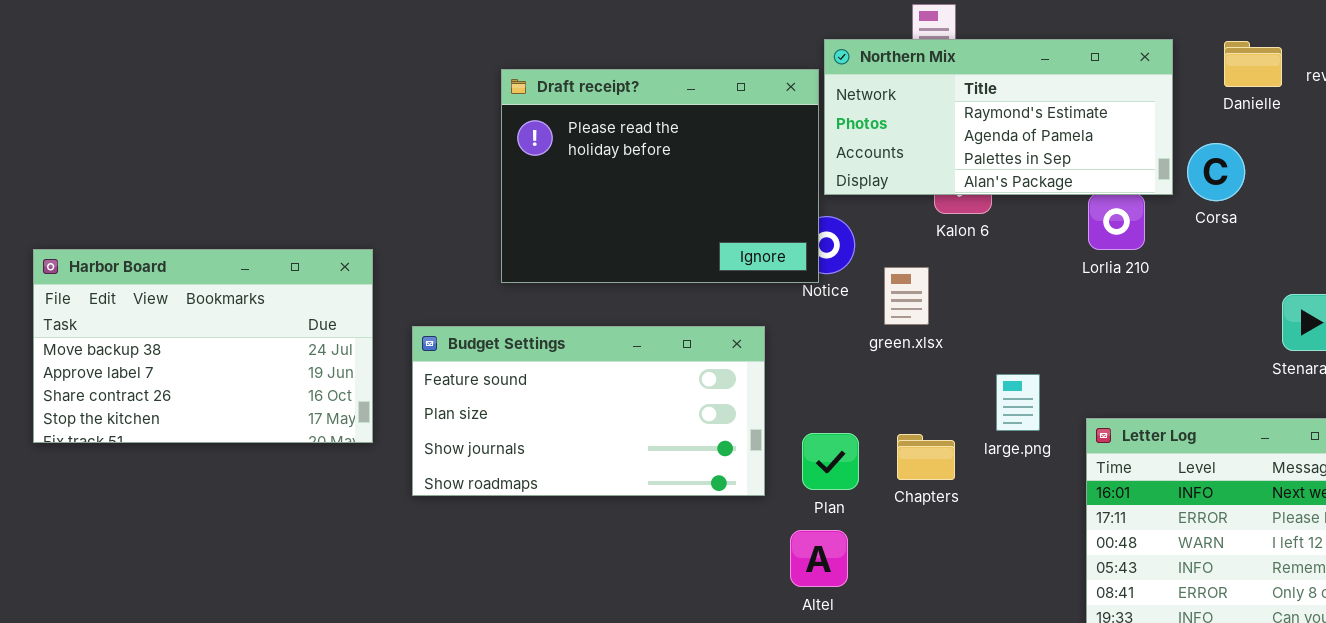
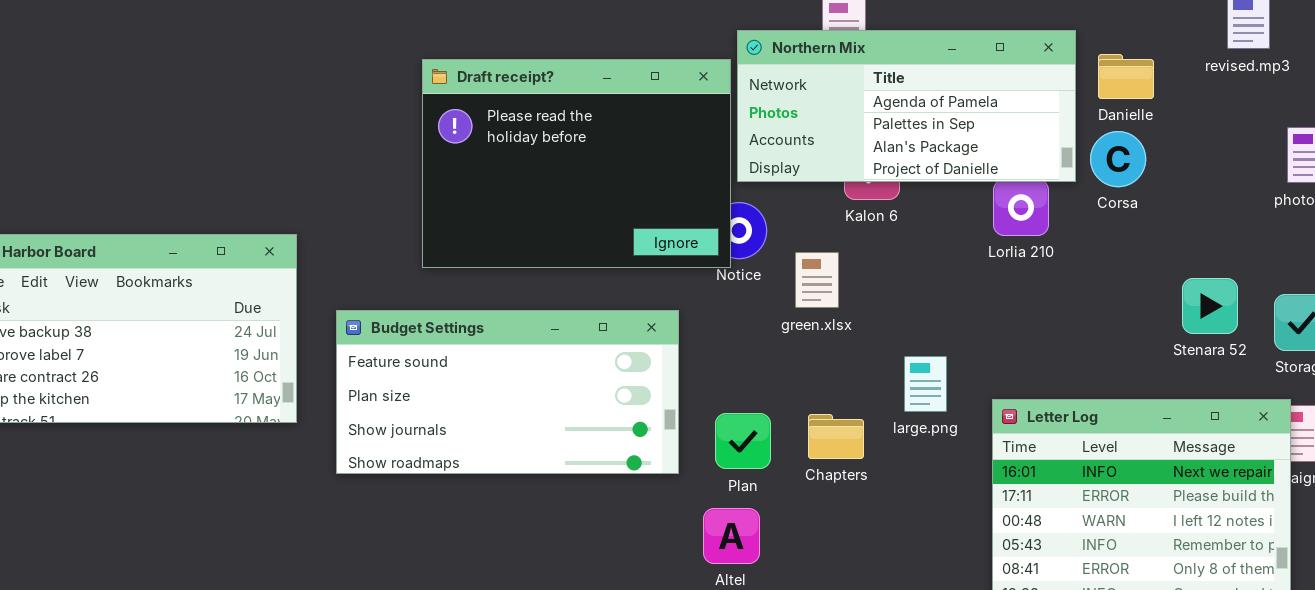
Northern Mix: [824,39,1173,195] -> [737,30,1076,182], scrolled down 1 row
Danielle: [1224,41,1282,87] -> [1098,54,1154,99], moved

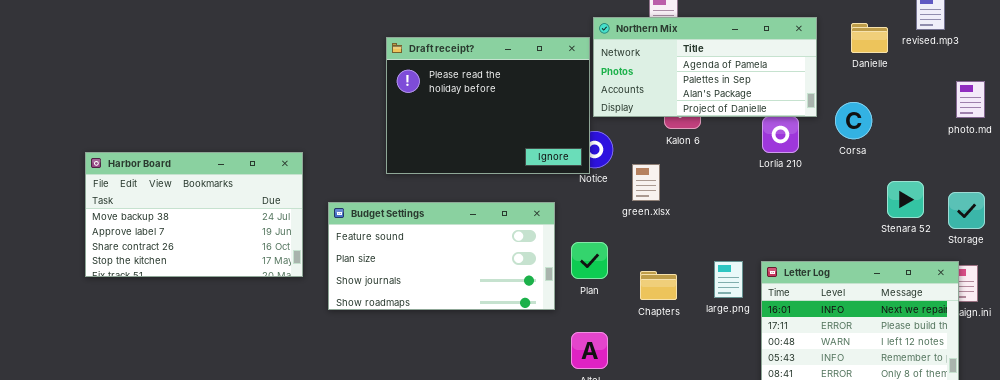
Danielle: [1098,54,1154,99] -> [851,23,888,53], moved
Corsa: [1090,131,1146,187] -> [835,102,872,139], moved
large.png: [904,356,947,412] -> [714,261,743,298], moved
Plan: [715,413,771,469] -> [571,242,608,279], moved

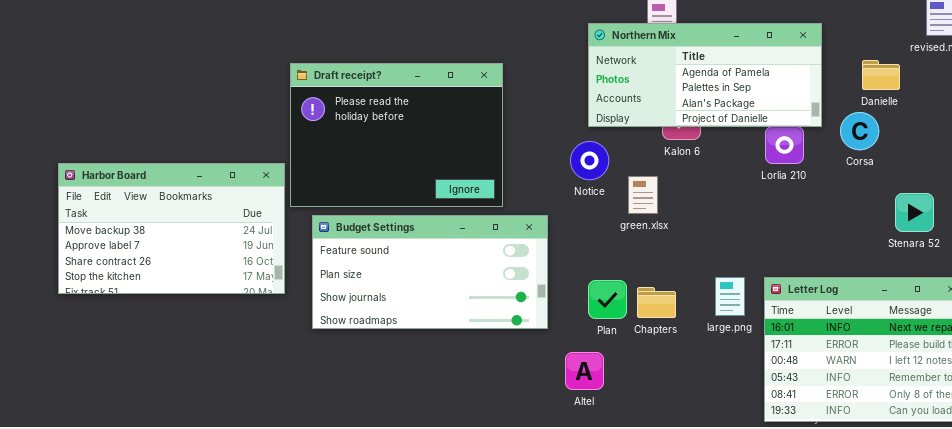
Danielle: [851,23,888,53] -> [862,60,900,90], moved
Draft receipt?: [386,37,590,174] -> [290,63,503,207], moved
Plan: [571,242,608,279] -> [588,280,627,319], moved

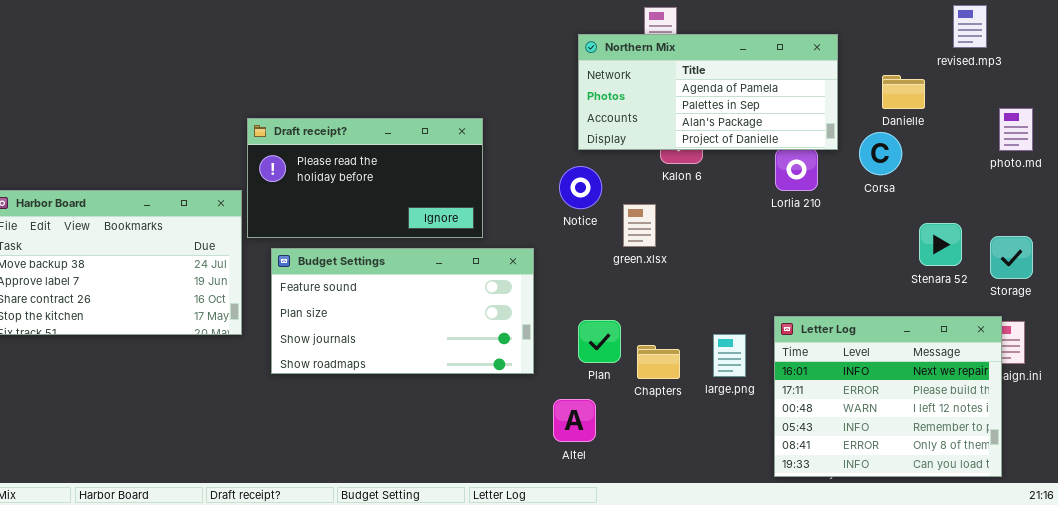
Draft receipt?: [290,63,503,207] -> [247,118,483,238], resized
large.png: [715,277,745,316] -> [713,334,746,377], moved
Chapters: [637,287,676,318] -> [637,345,680,379], moved

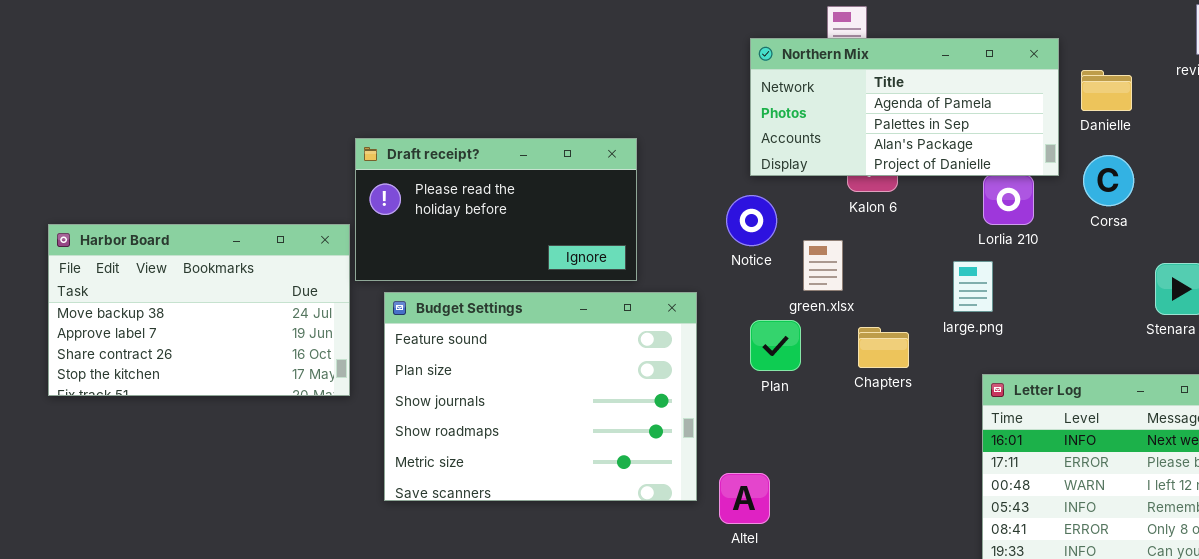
Danielle: [882,75,925,109] -> [1081,70,1132,111], moved
Budget Settings: [271,248,534,374] -> [384,292,697,501], resized
Plan: [578,320,621,363] -> [750,320,801,371], moved
large.png: [713,334,746,377] -> [953,261,993,312], moved
Chapters: [637,345,680,379] -> [858,327,909,368], moved

